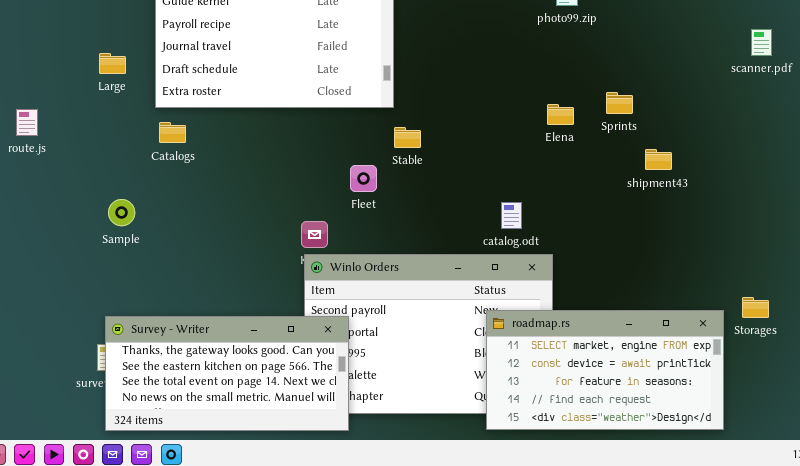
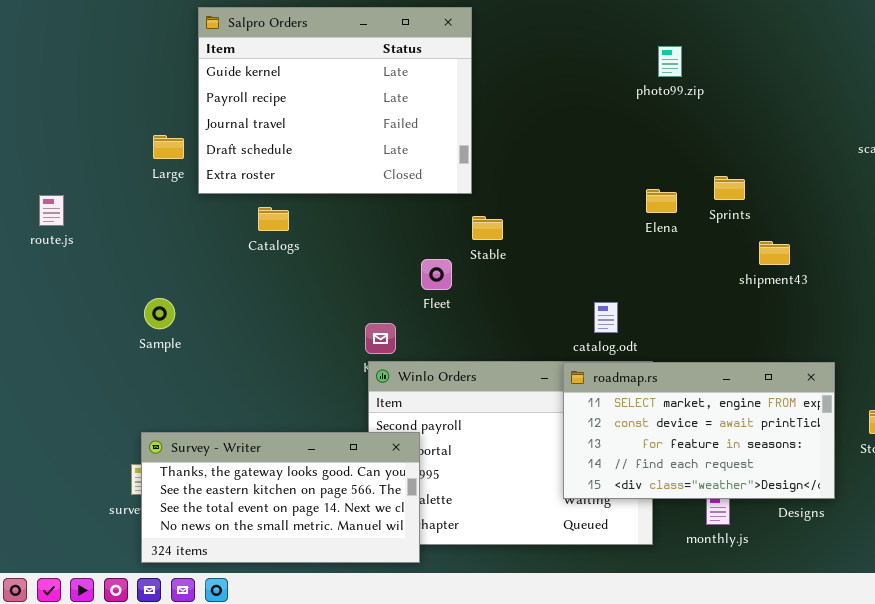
Large: [99,53,126,74] -> [153,135,184,159], moved
Catalogs: [159,122,186,143] -> [258,207,289,231], moved
roadmap.rs: [486,310,724,430] -> [563,362,835,499], moved

